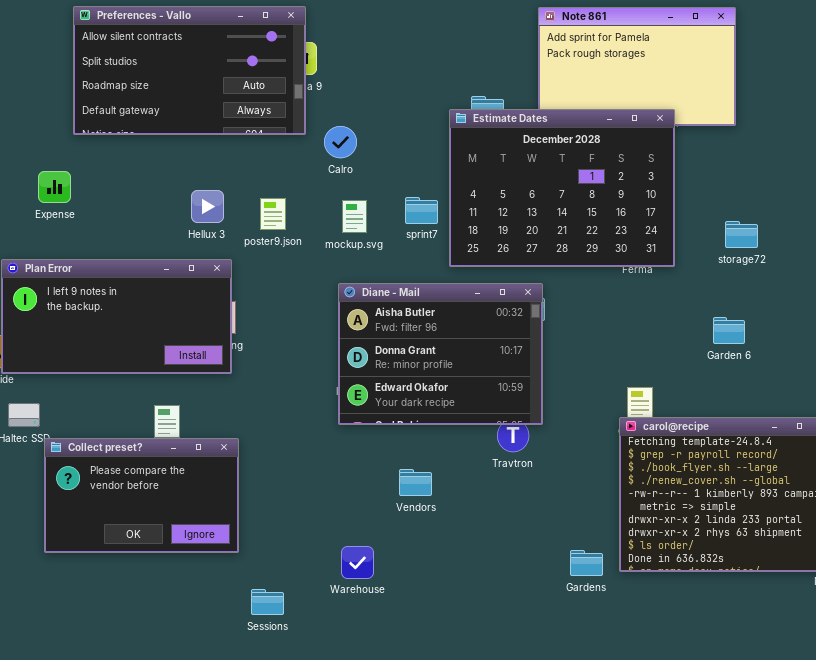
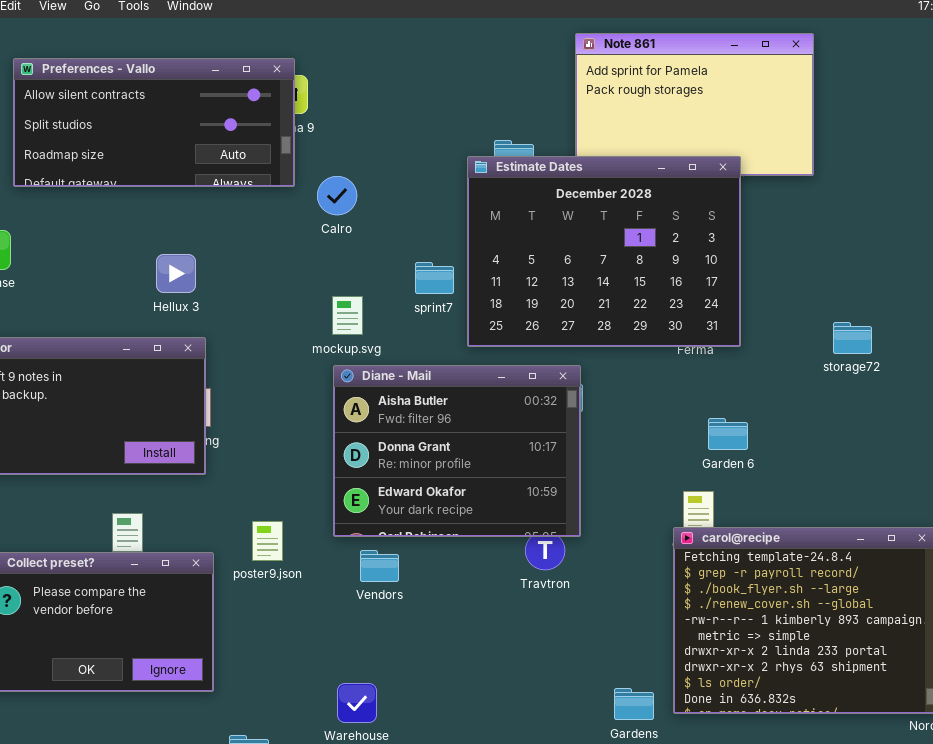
Preferences - Vallo: [73,6,306,135] -> [13,58,295,187], resized
poster9.json: [260,198,286,230] -> [252,521,283,561], moved
mockup.svg: [342,200,367,233] -> [332,296,363,335], moved
storage72: [725,221,758,248] -> [833,322,872,354], moved
Garden 6: [713,317,745,344] -> [708,418,748,450], moved
Vendors: [399,469,432,496] -> [360,550,399,582], moved

